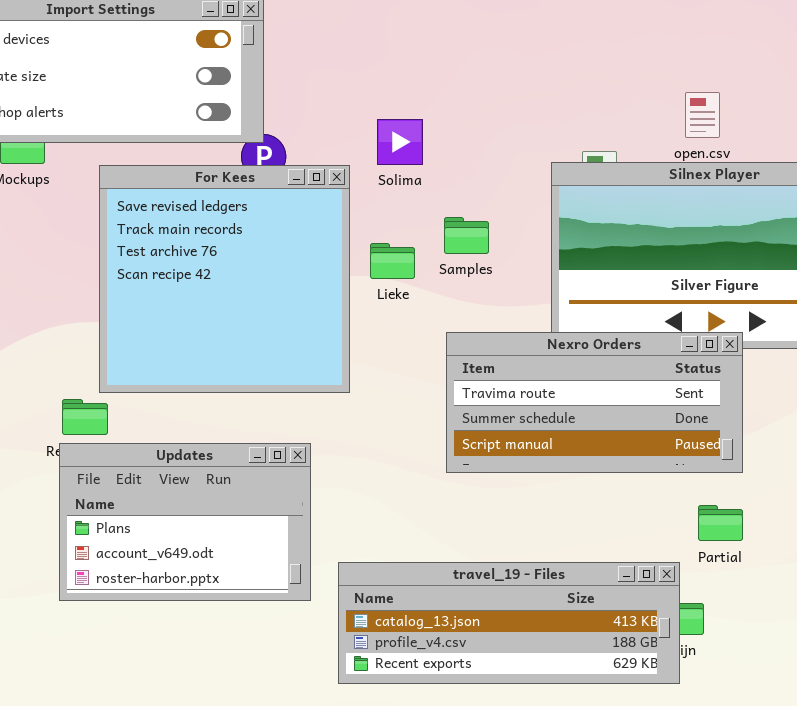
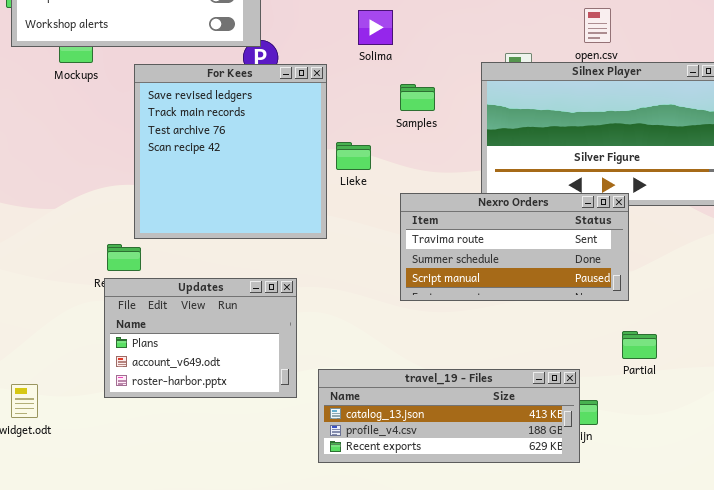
Solima: [377,119,423,165] -> [358,10,393,45], moved
Samples: [444,217,489,254] -> [400,84,435,111], moved
Lieke: [370,243,415,279] -> [336,142,371,170], moved
Partial: [698,505,743,541] -> [622,331,657,359], moved

